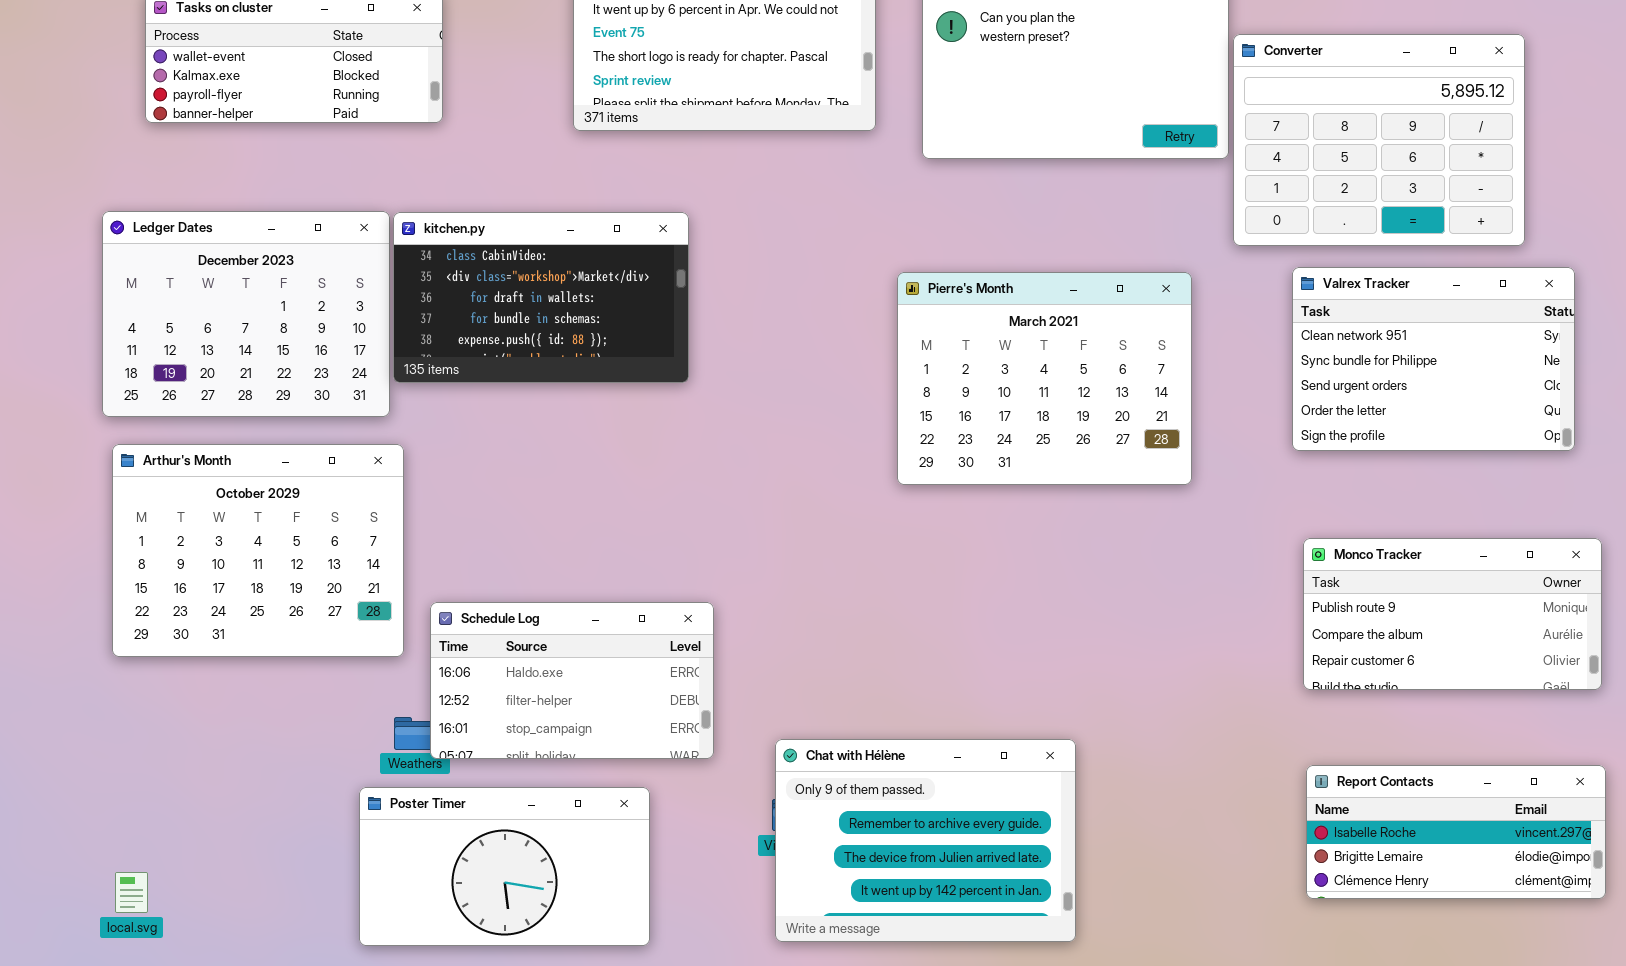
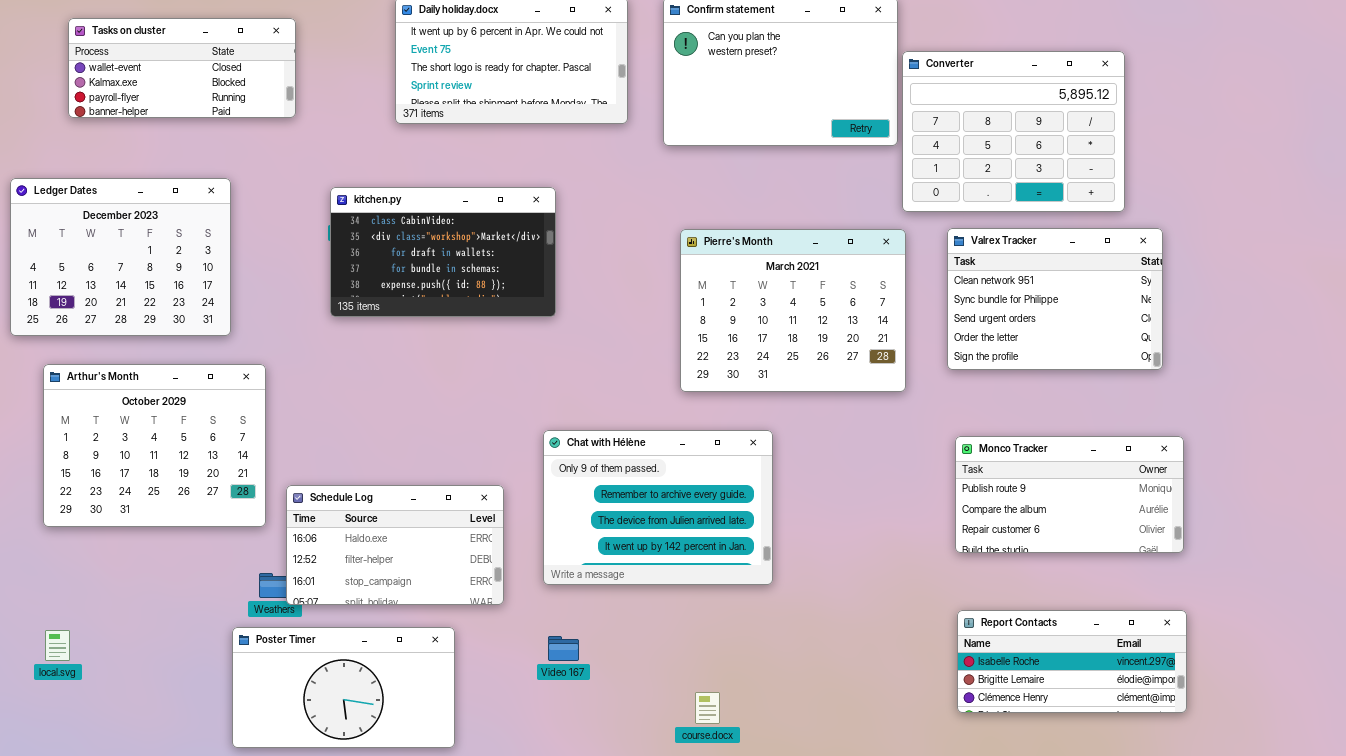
Ledger Dates: [102,211,390,417] -> [10,178,231,336], moved
kitchen.py: [393,212,689,383] -> [330,187,556,317], moved
Pierre's Month: [897,272,1192,485] -> [680,229,906,392], moved
Chat with Hélène: [775,739,1076,942] -> [543,430,773,585], moved
local.svg: [115,872,148,913] -> [45,630,70,661], moved

